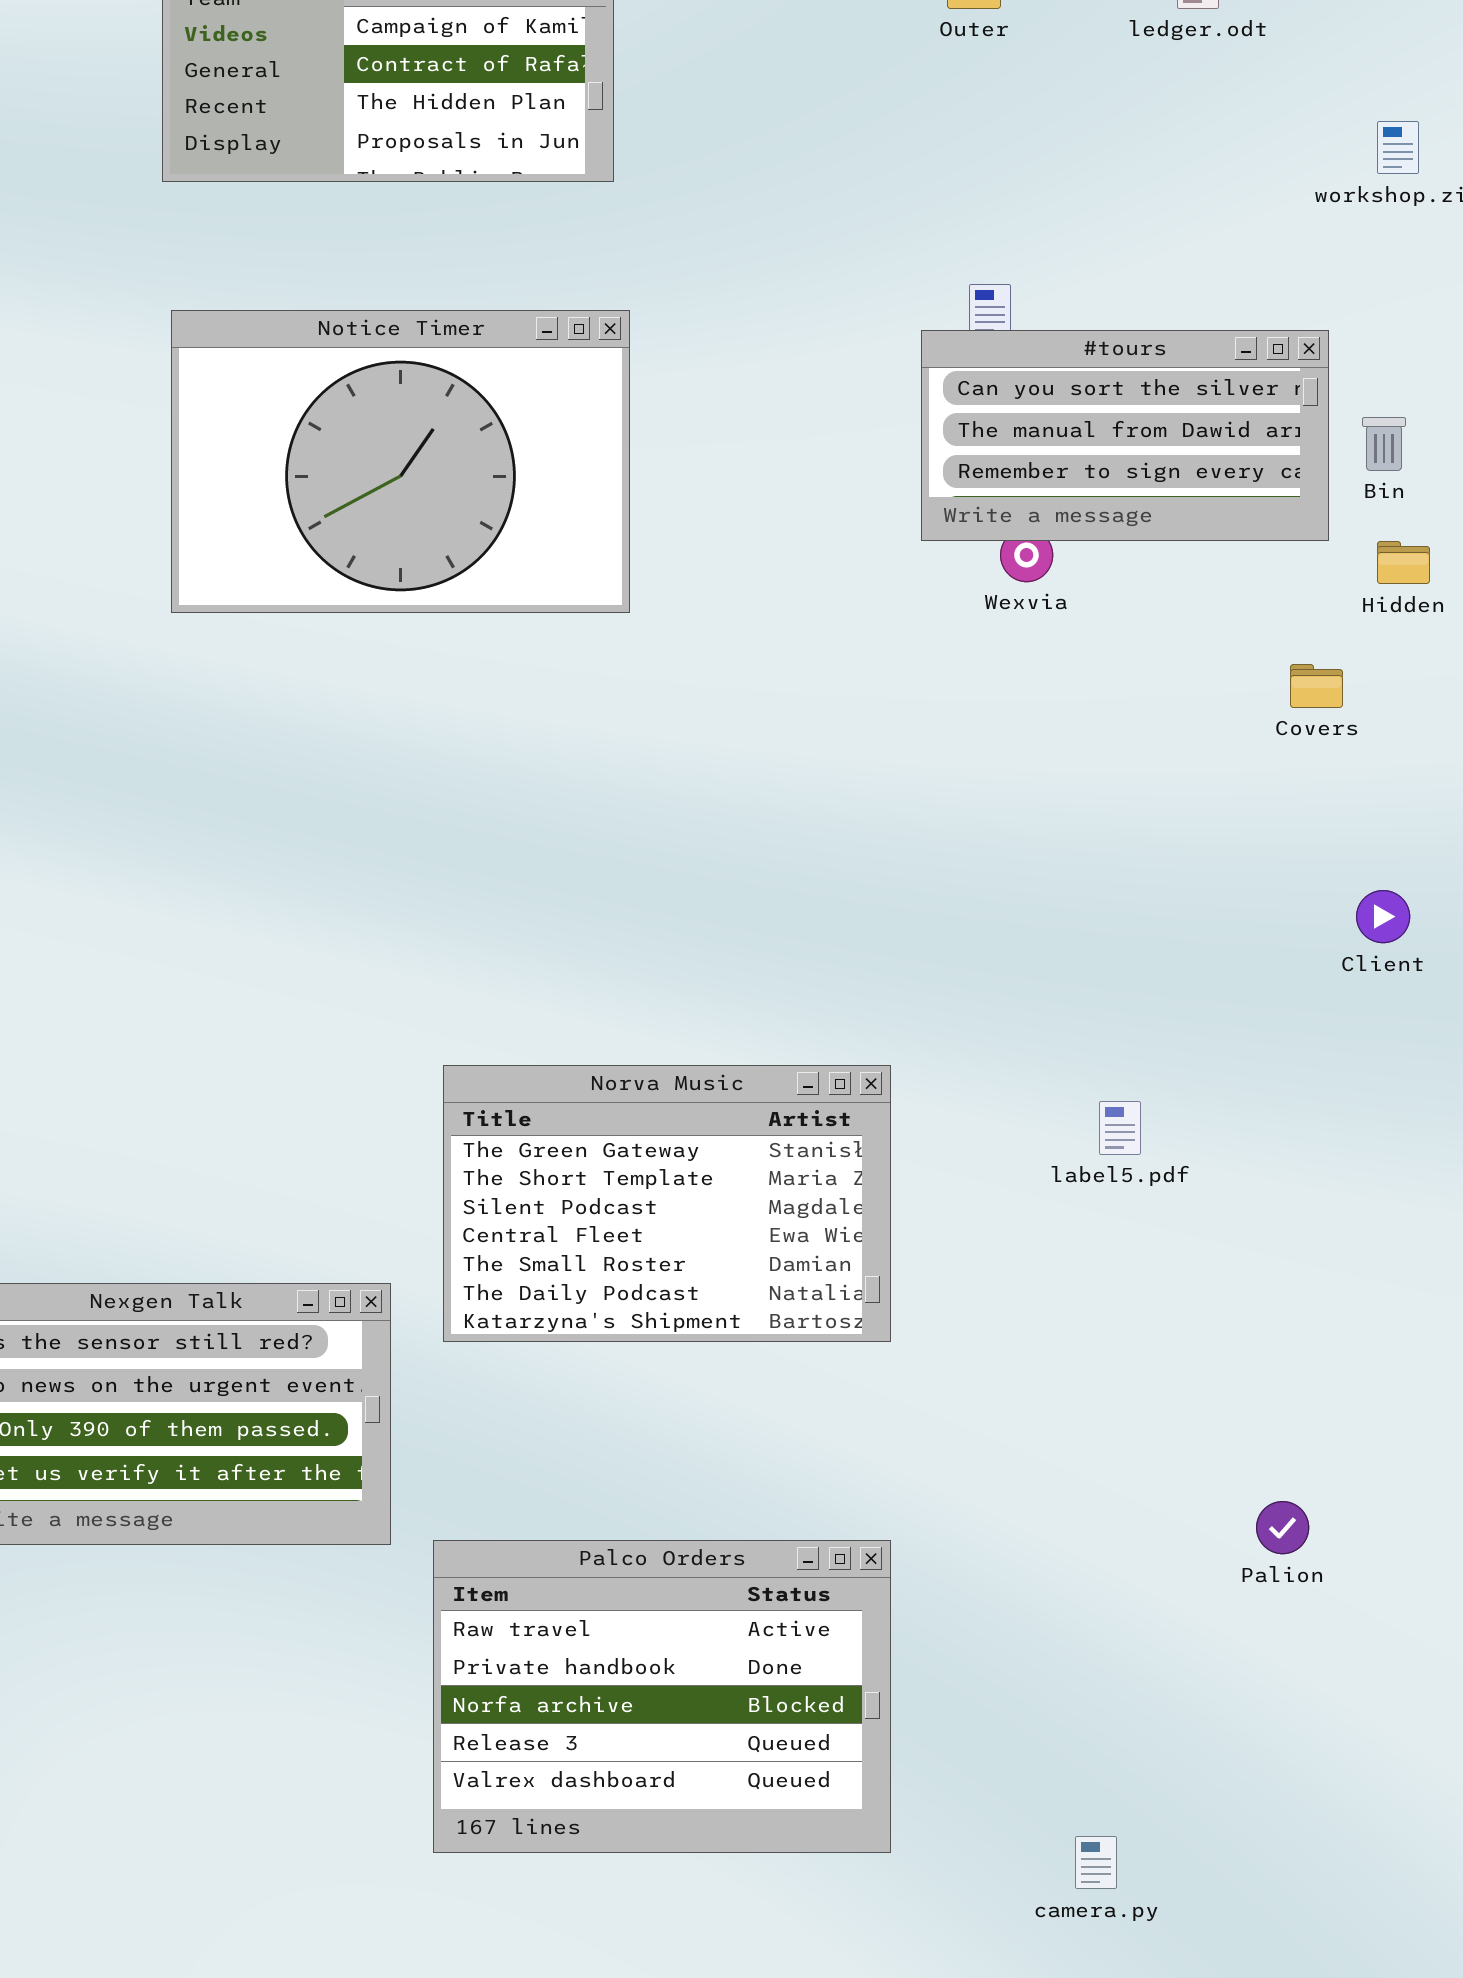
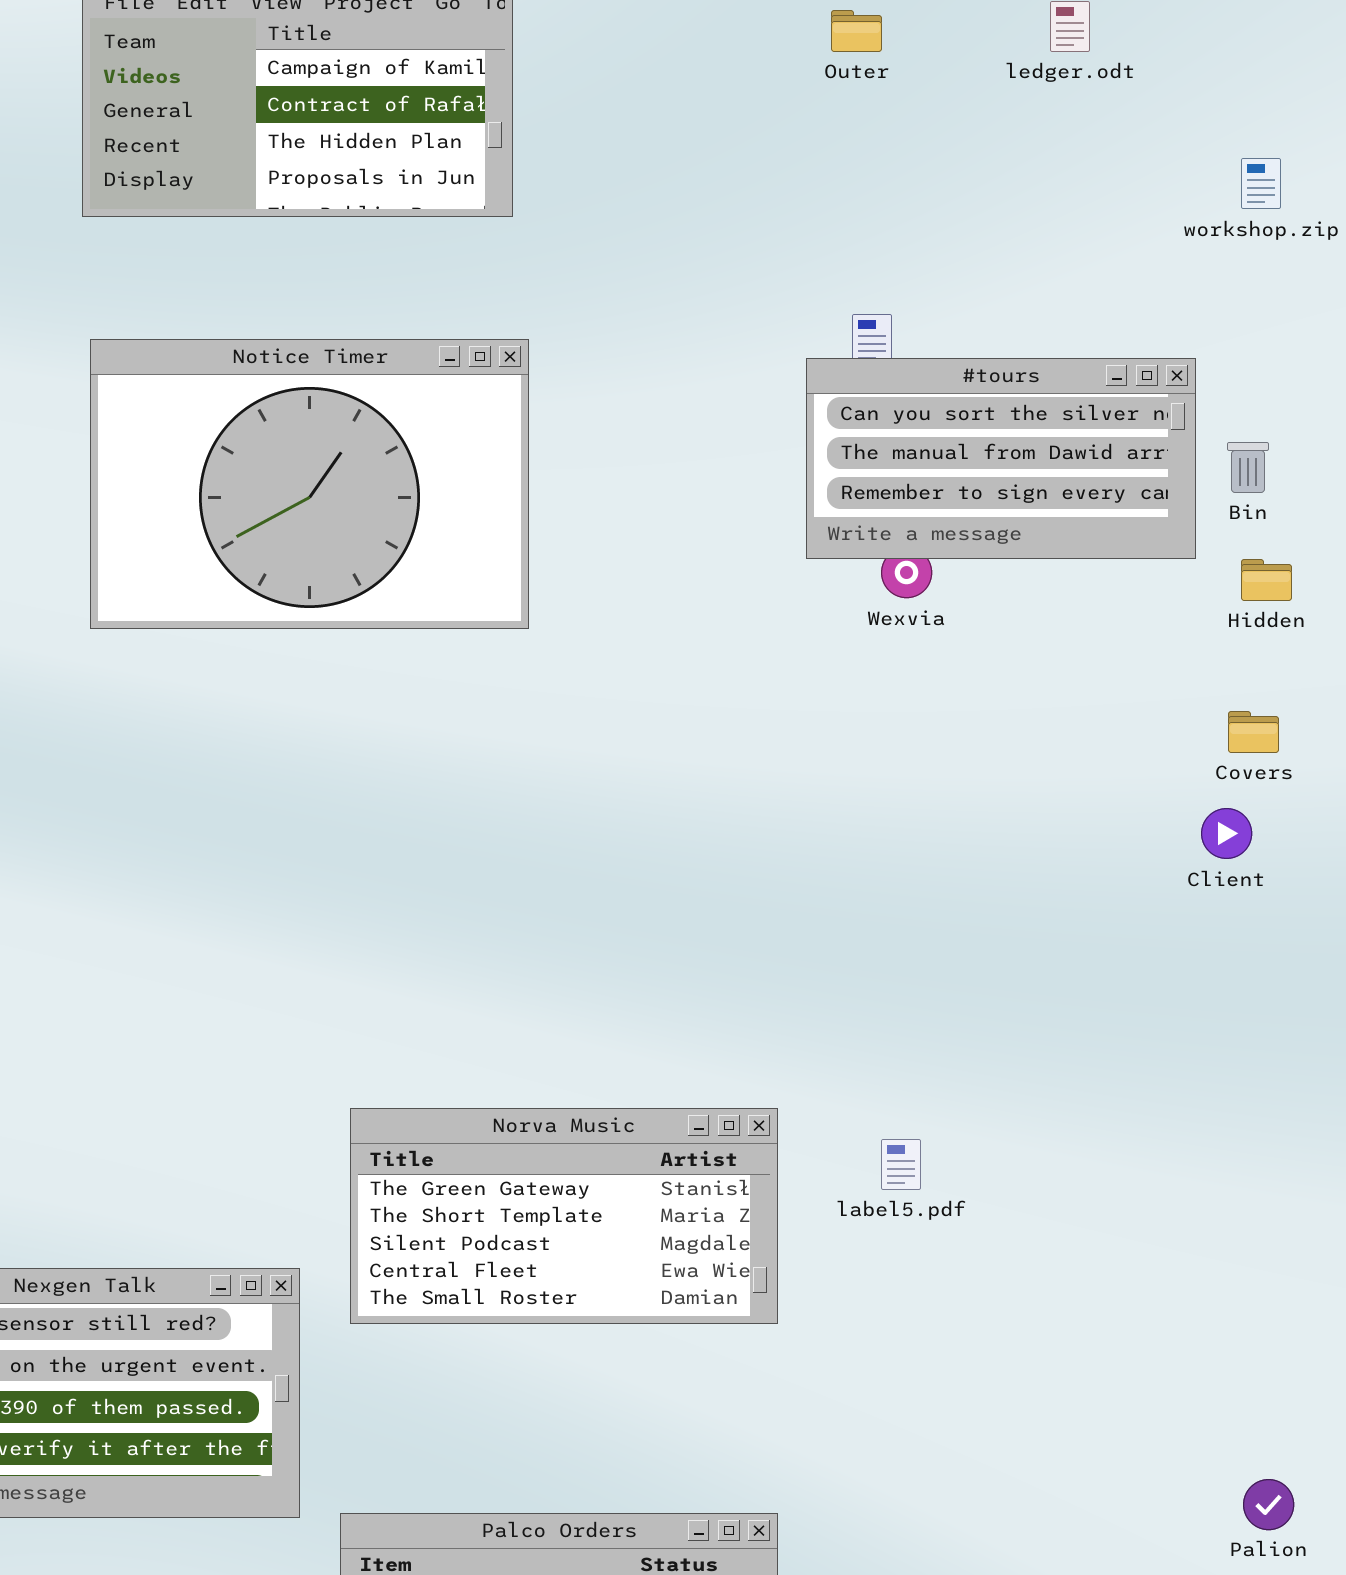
Covers: [1290,664,1343,708] -> [1228,711,1279,753], moved
Client: [1356,890,1410,943] -> [1201,808,1252,859], moved
Norva Music: [443,1065,891,1342] -> [350,1108,778,1324], resized
label5.pdf: [1099,1101,1141,1155] -> [881,1139,921,1190], moved
Palion: [1256,1501,1309,1554] -> [1243,1479,1294,1530], moved

